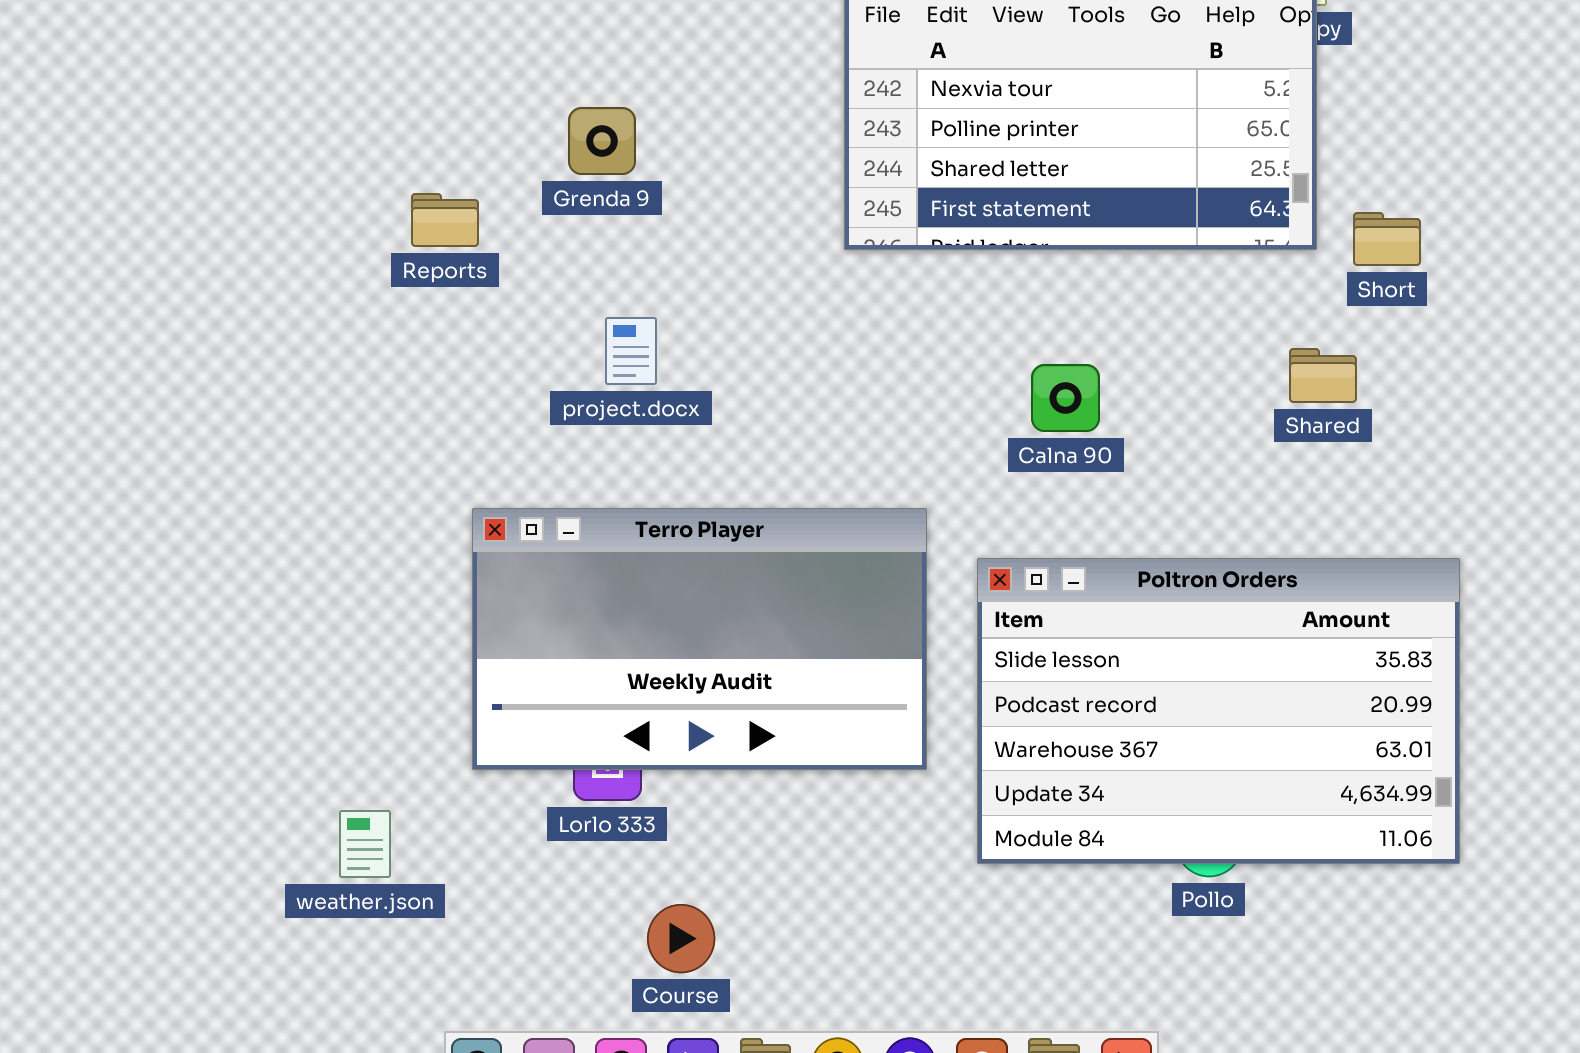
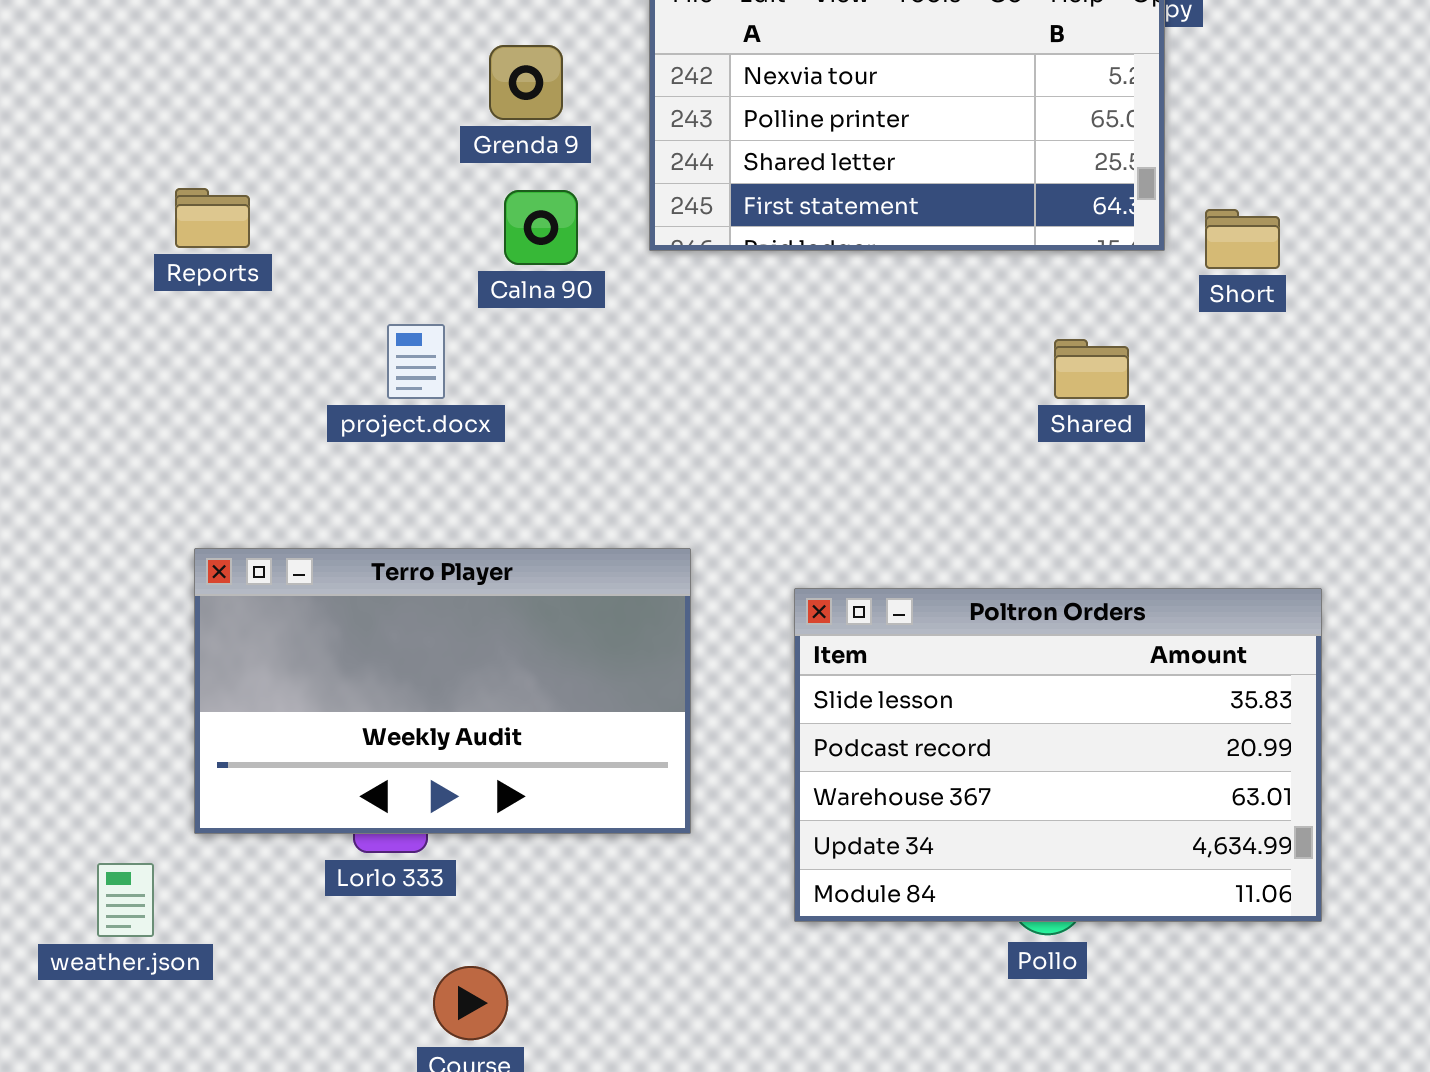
Grenda 9: [568,107,636,175] -> [489,45,563,120], moved
Shared: [1289,348,1357,403] -> [1054,339,1129,399], moved
Calna 90: [1031,364,1100,432] -> [504,190,578,265], moved
Terro Player: [472,508,927,770] -> [194,548,691,834], moved

